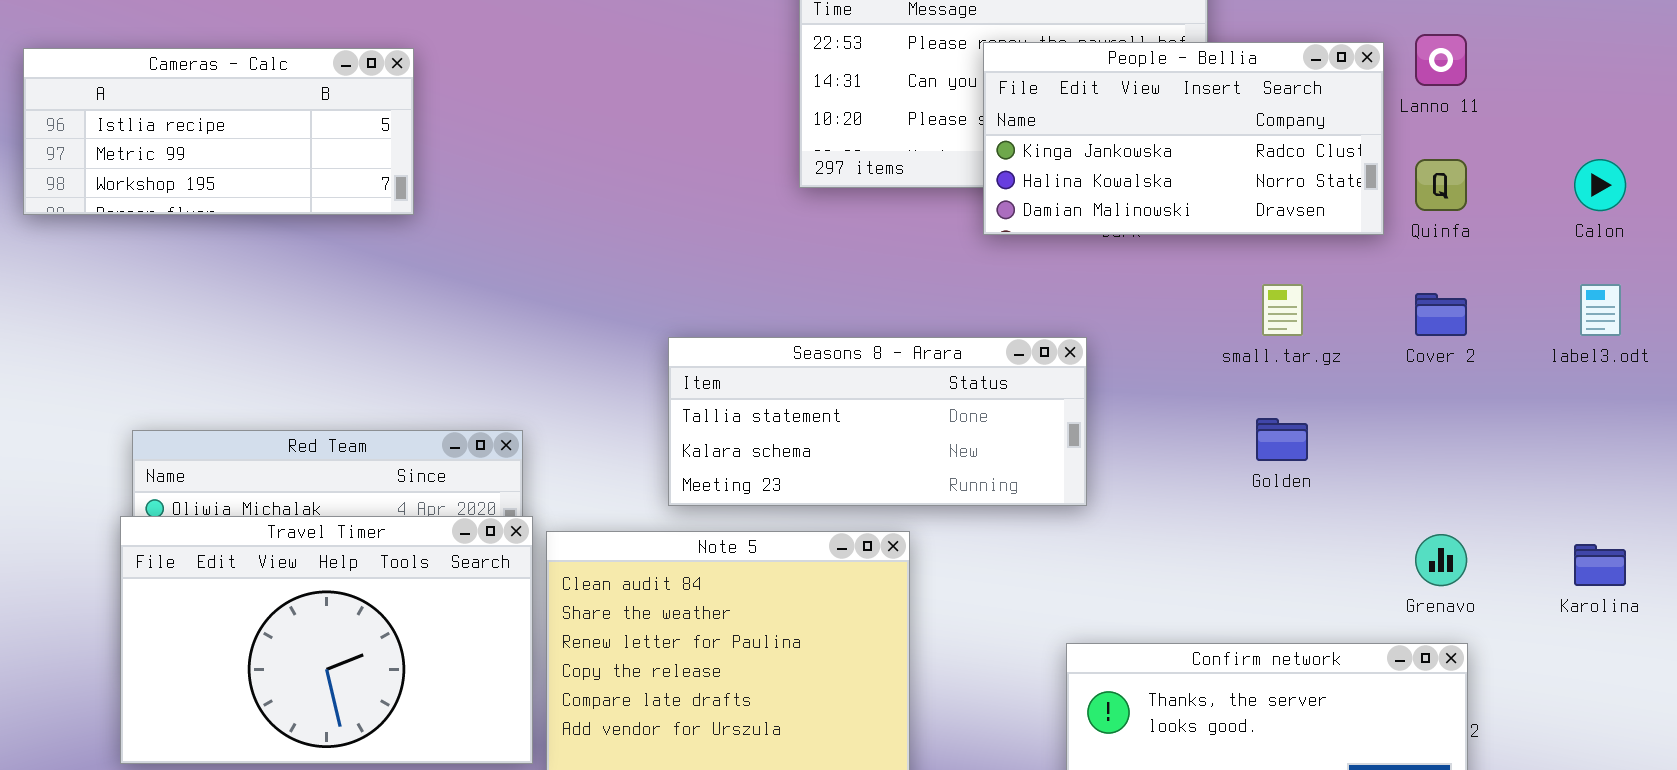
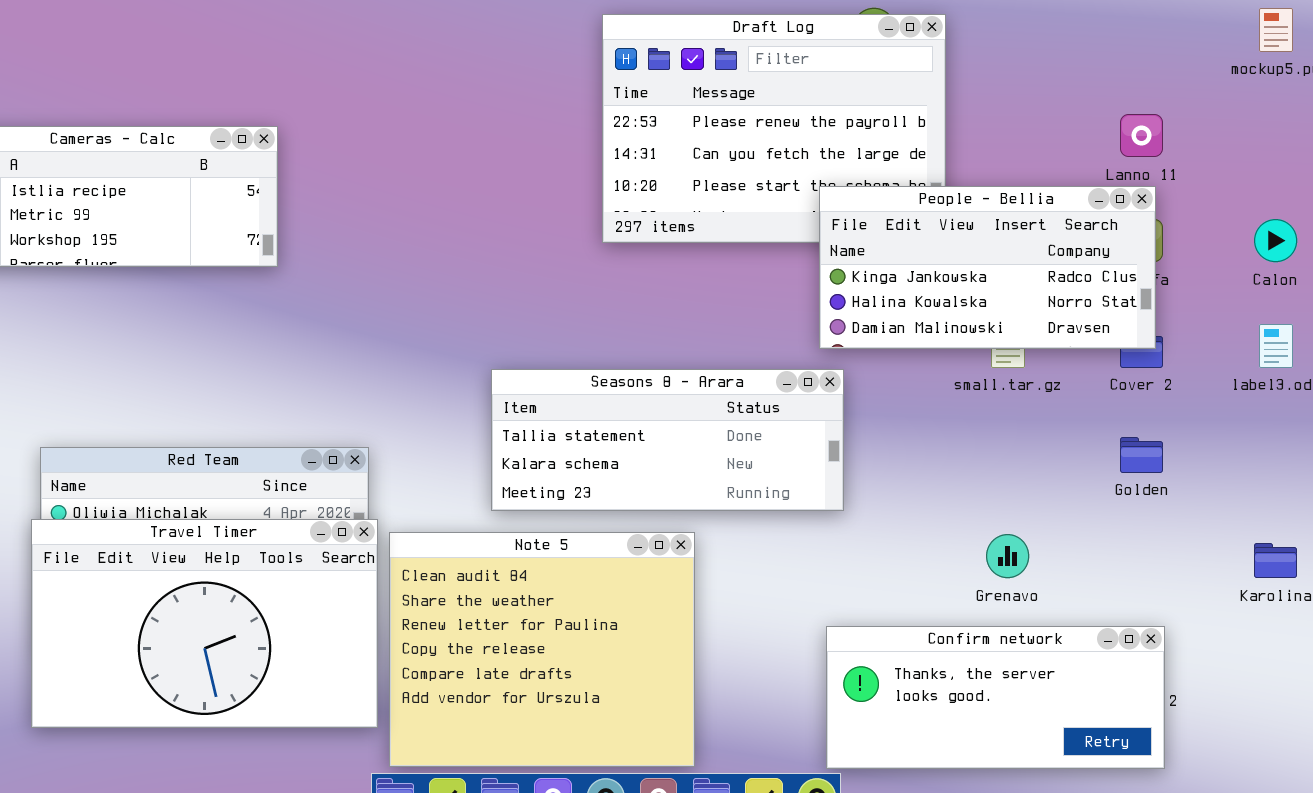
People - Bellia: [983,42,1384,235] -> [819,186,1156,349], moved
Golden: [1256,418,1308,461] -> [1120,437,1163,473], moved
Grenavo: [1415,534,1467,586] -> [986,534,1029,578], moved

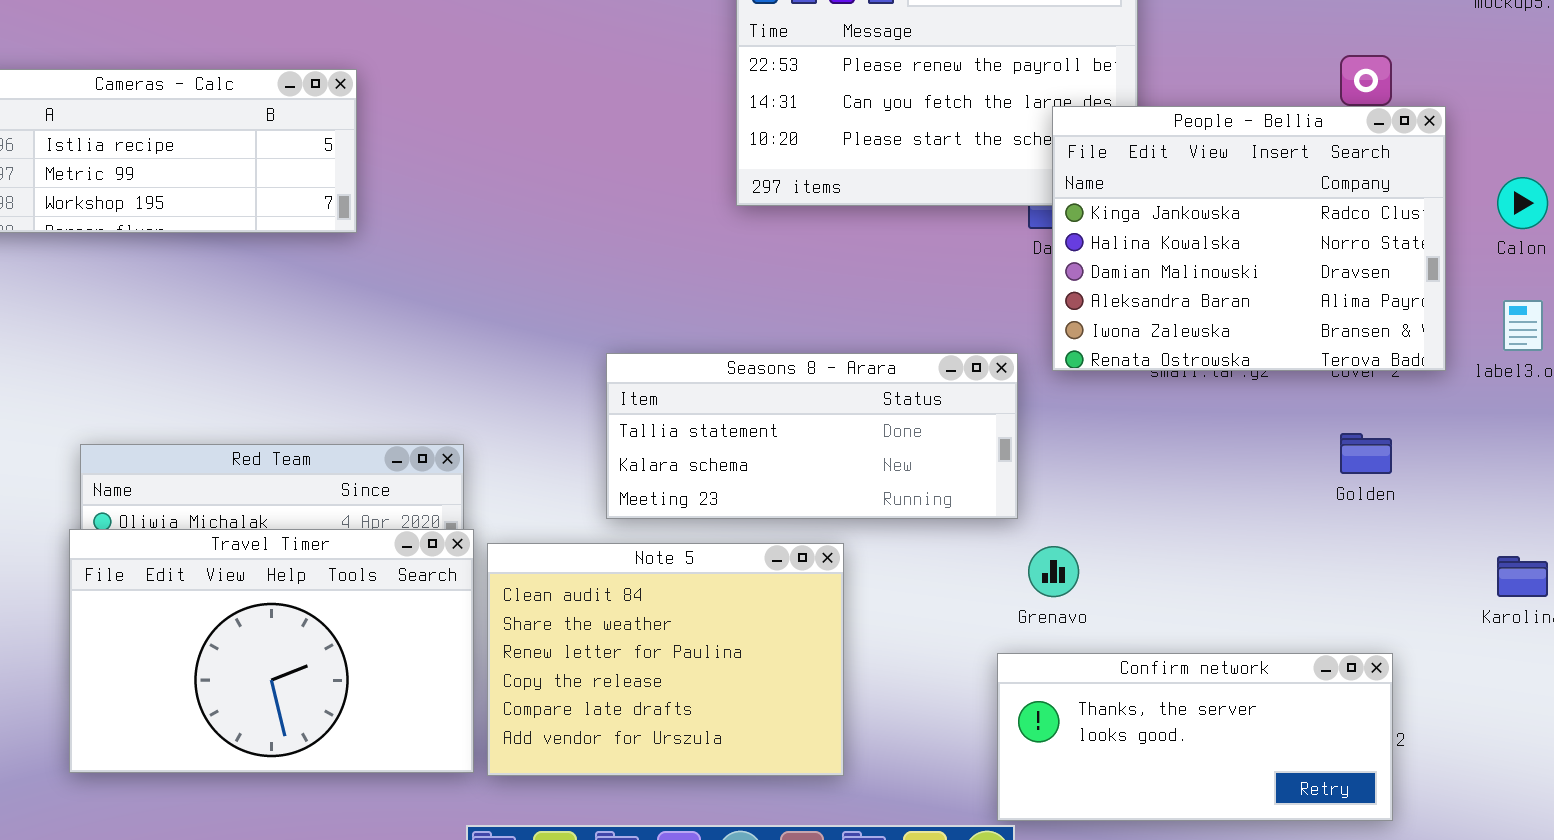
People - Bellia: [819,186,1156,349] -> [1052,106,1446,371], moved, resized
Note 5: [389,532,695,767] -> [487,543,844,776], resized
Grenavo: [986,534,1029,578] -> [1028,546,1079,597], moved

